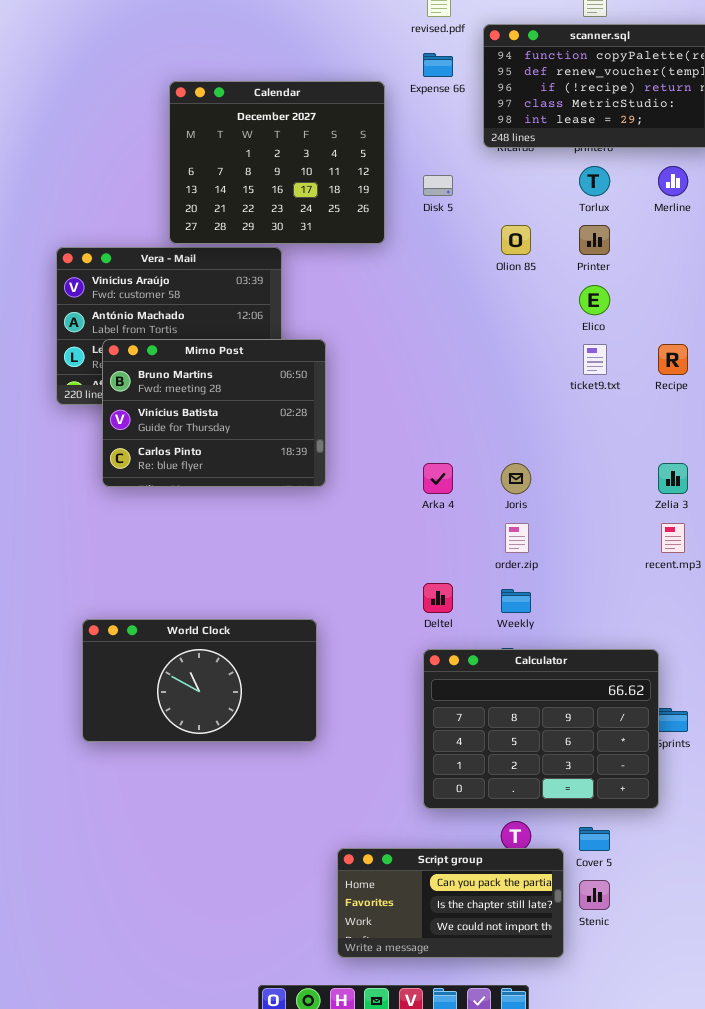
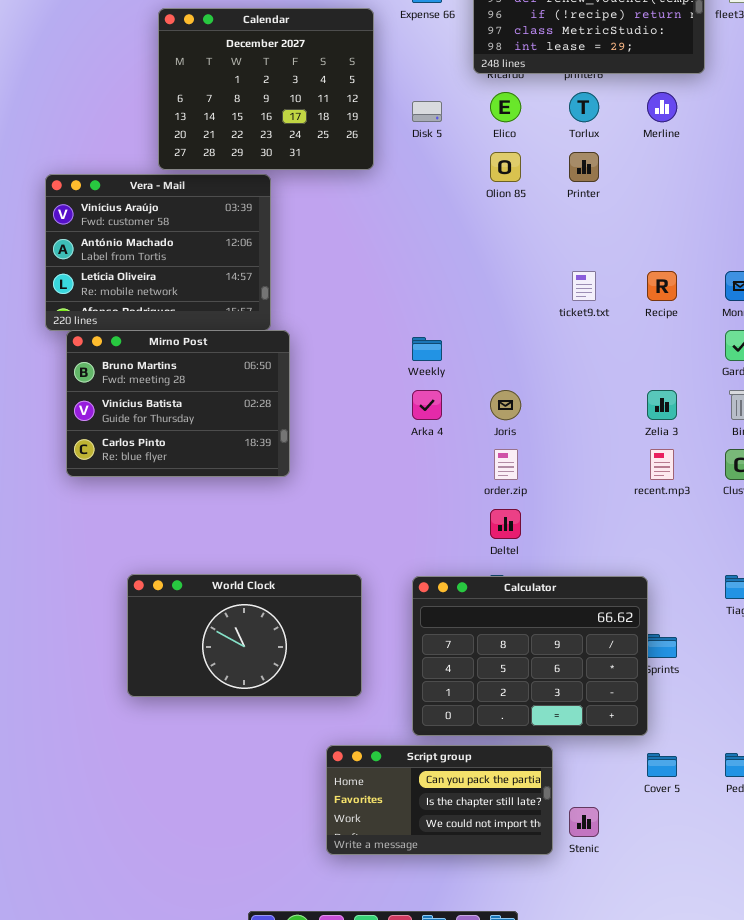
Elico: [579,285,610,315] -> [490,92,521,122], moved
Mirno Post: [102,339,326,487] -> [66,330,290,477], moved
Deltel: [423,583,453,613] -> [490,509,521,539], moved
Weekly: [501,589,531,613] -> [412,337,442,361], moved
World Clock: [82,619,317,742] -> [127,574,362,697], moved
Cover 5: [579,827,610,851] -> [647,753,677,777], moved
Script group: [337,848,564,958] -> [326,745,553,855], moved

